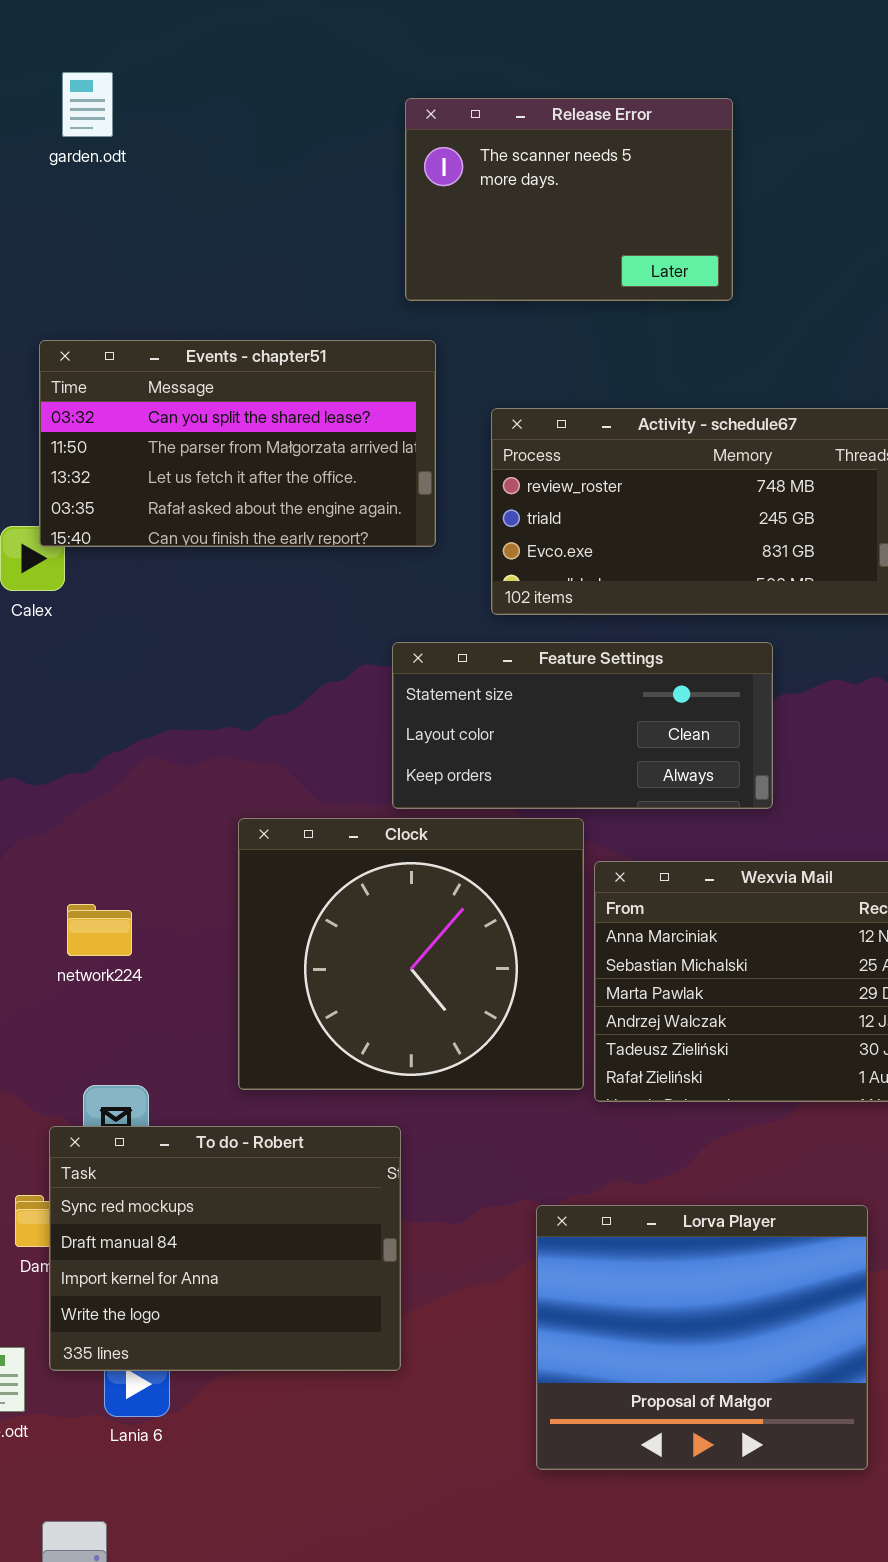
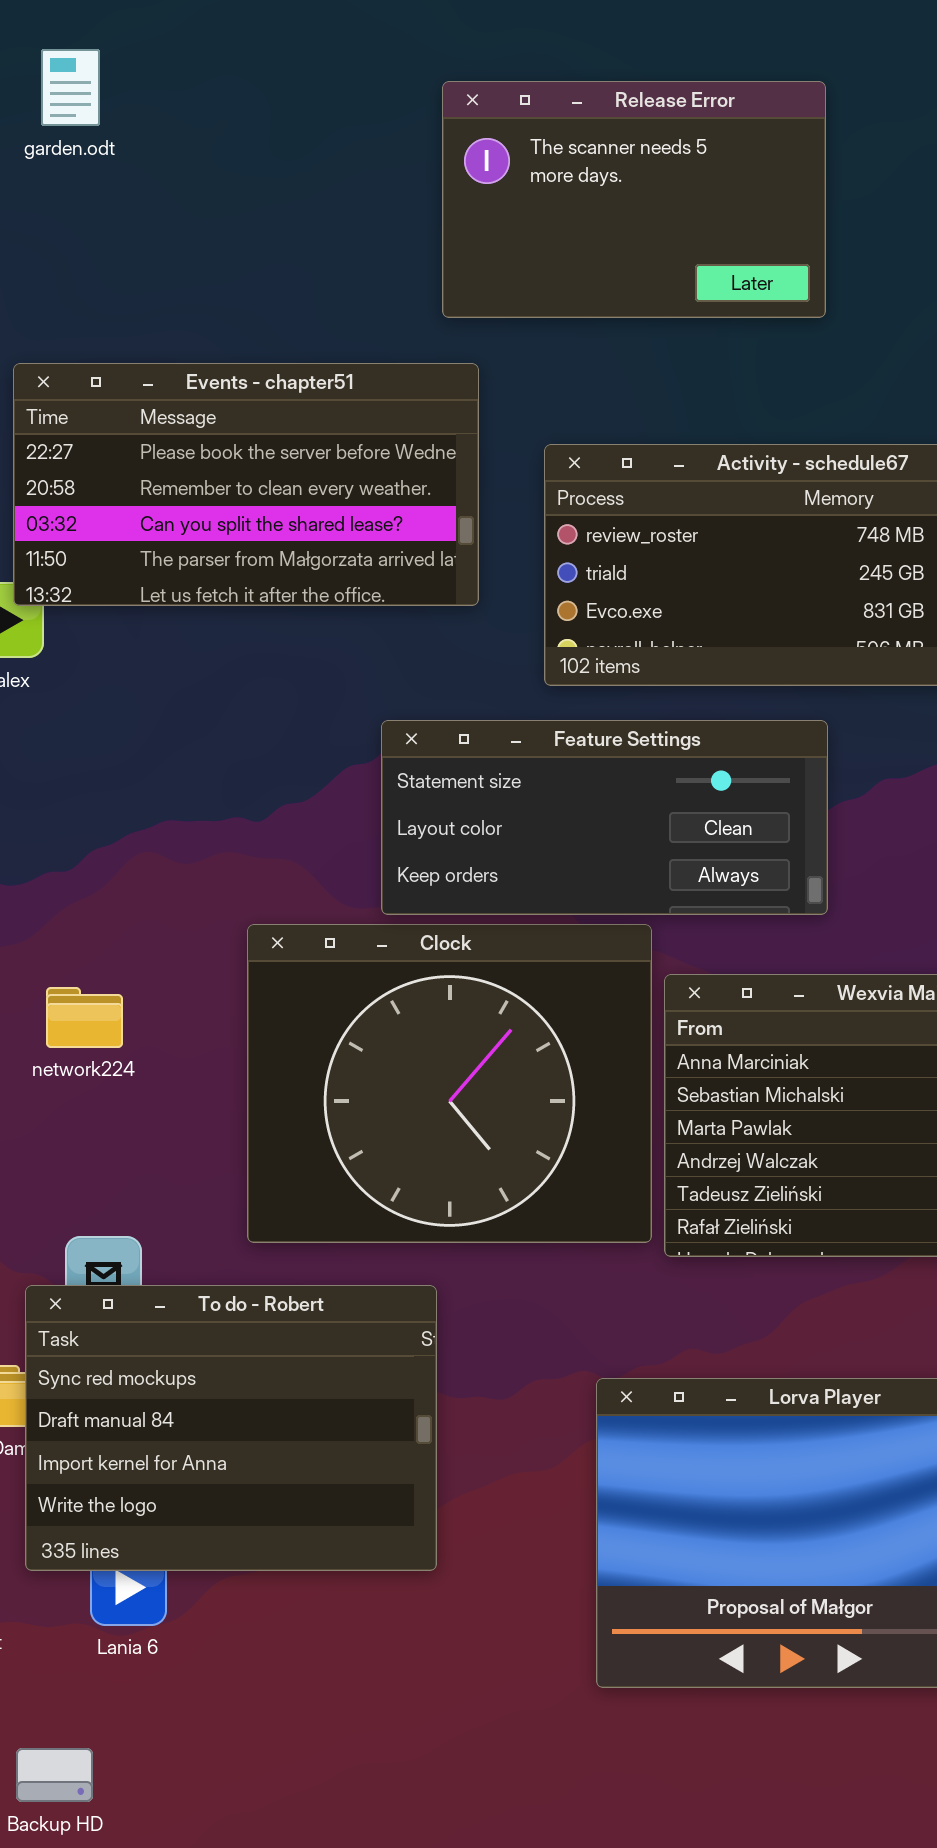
Events - chapter51: [39,340,436,547] -> [13,363,479,606], scrolled up 2 rows
Feature Settings: [392,642,773,809] -> [381,720,828,915], moved
network224: [67,904,132,956] -> [46,987,123,1048], moved

